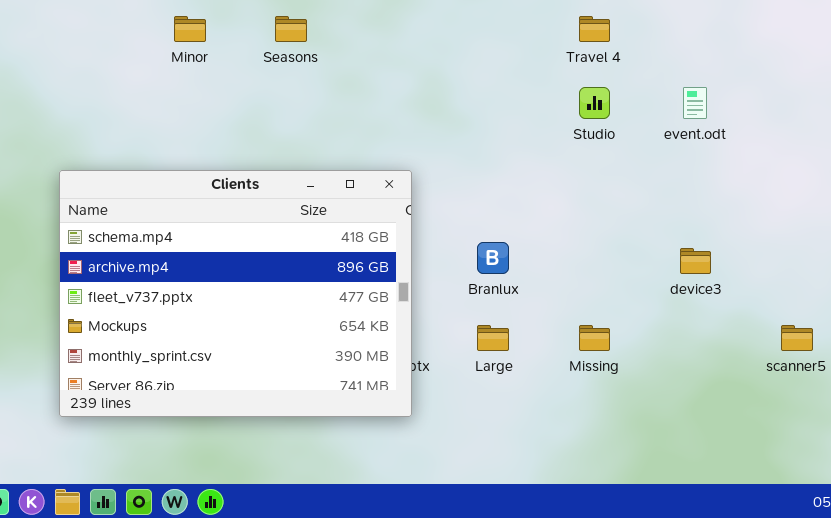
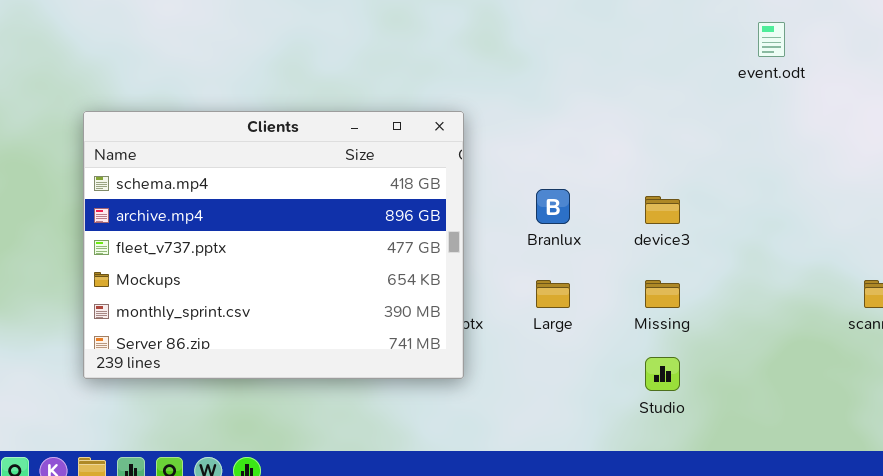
Studio: [579,87,610,119] -> [645,357,680,391], moved
device3: [680,248,711,274] -> [645,196,680,224], moved

